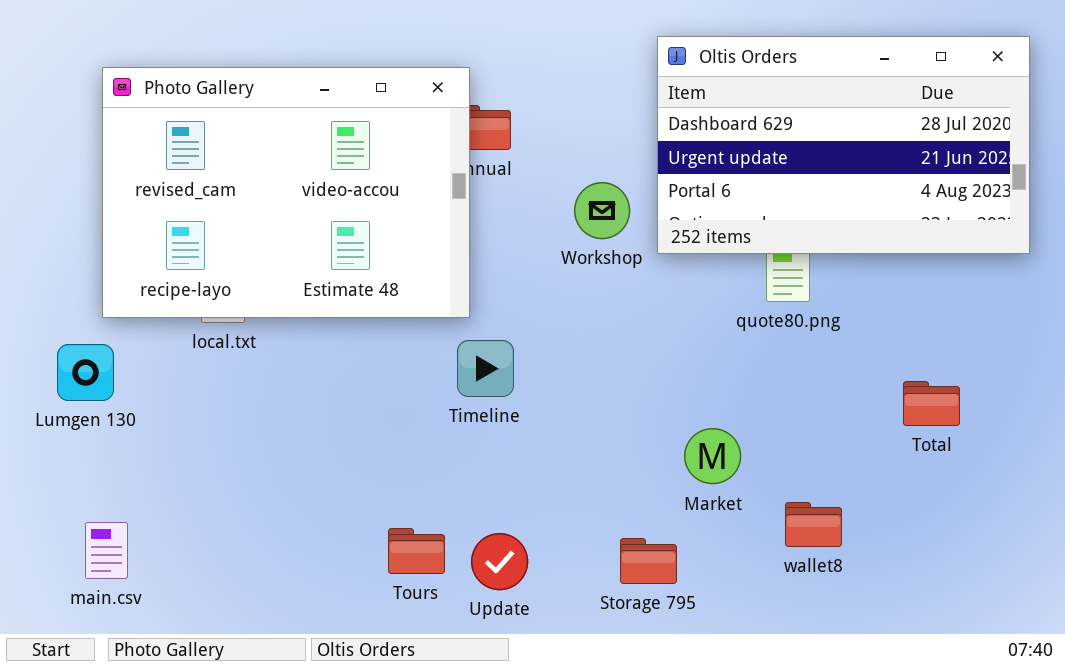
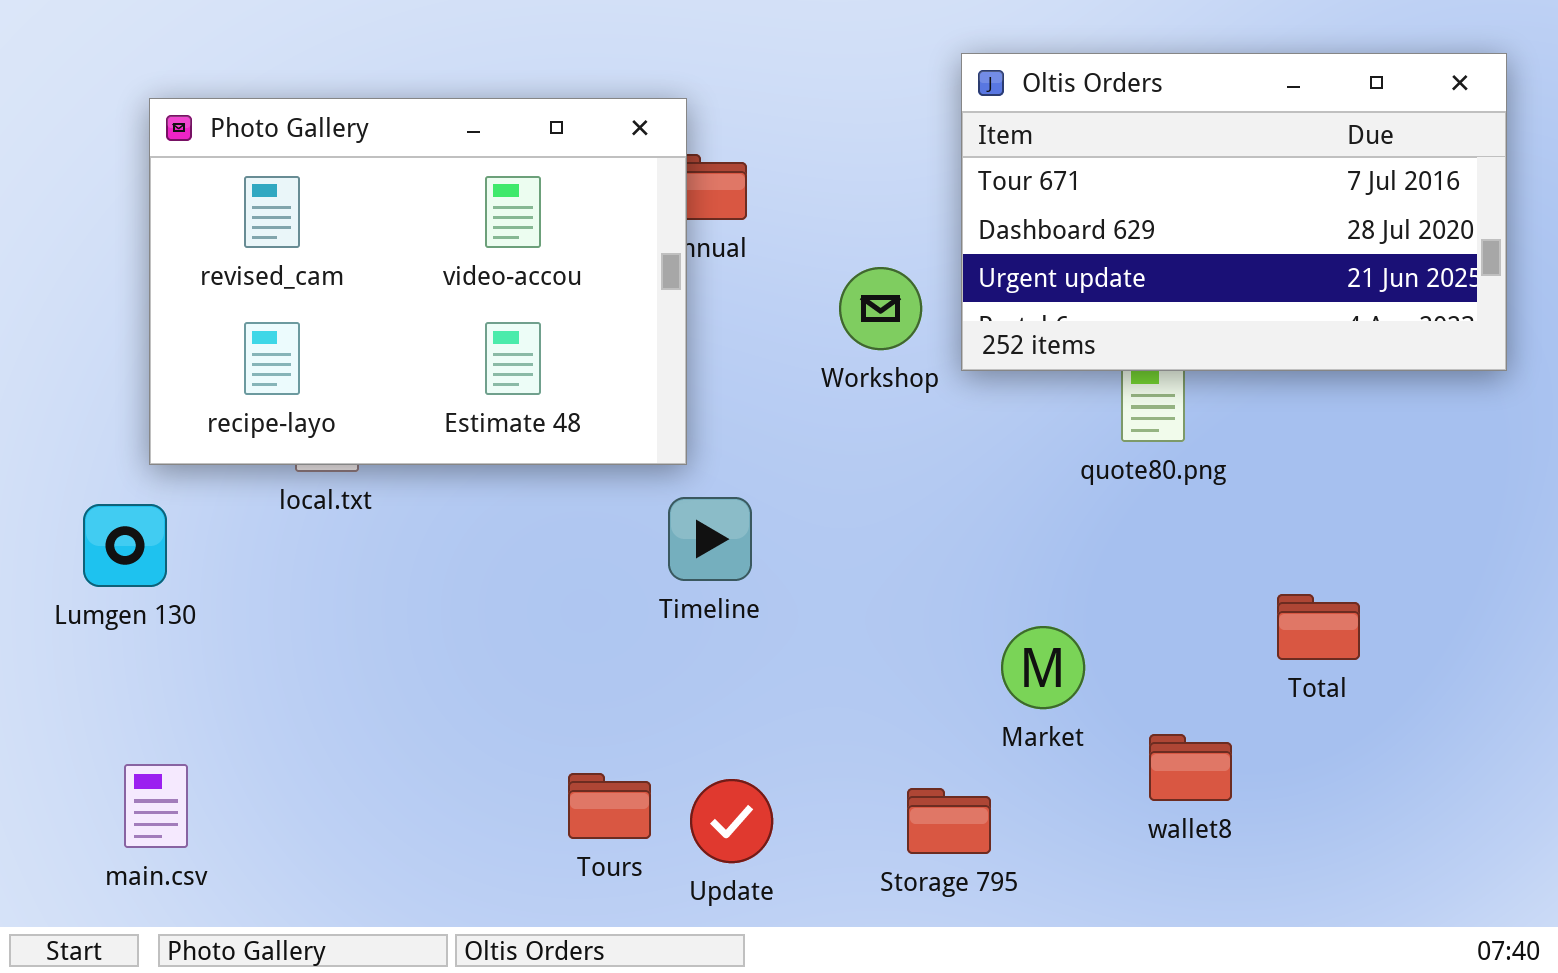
Oltis Orders: [657,36,1030,254] -> [961,53,1507,371], scrolled up 1 row
Total: [903,381,960,426] -> [1277,594,1360,660], moved

